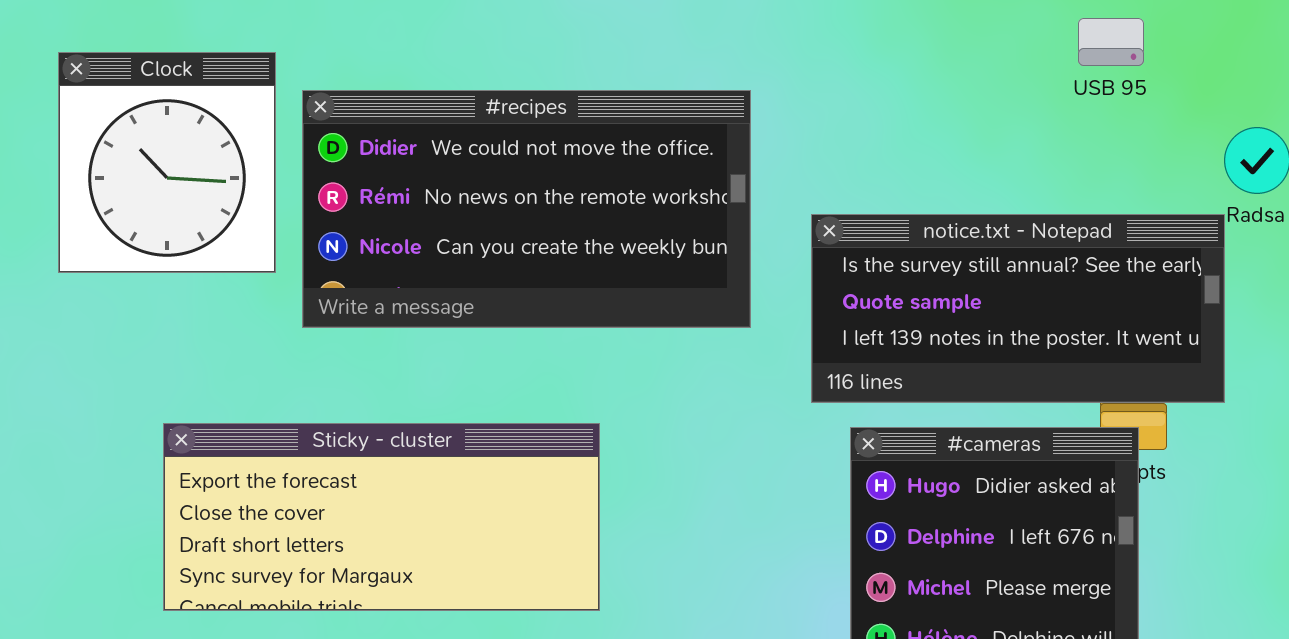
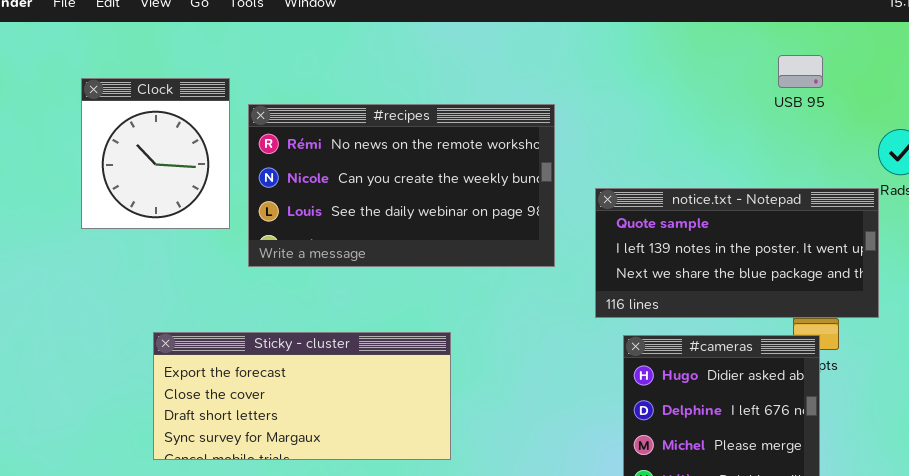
#recipes: [302,90,751,328] -> [248,104,555,267], scrolled down 1 row
notice.txt - Notepad: [811,214,1225,403] -> [595,188,879,318], scrolled down 1 row

